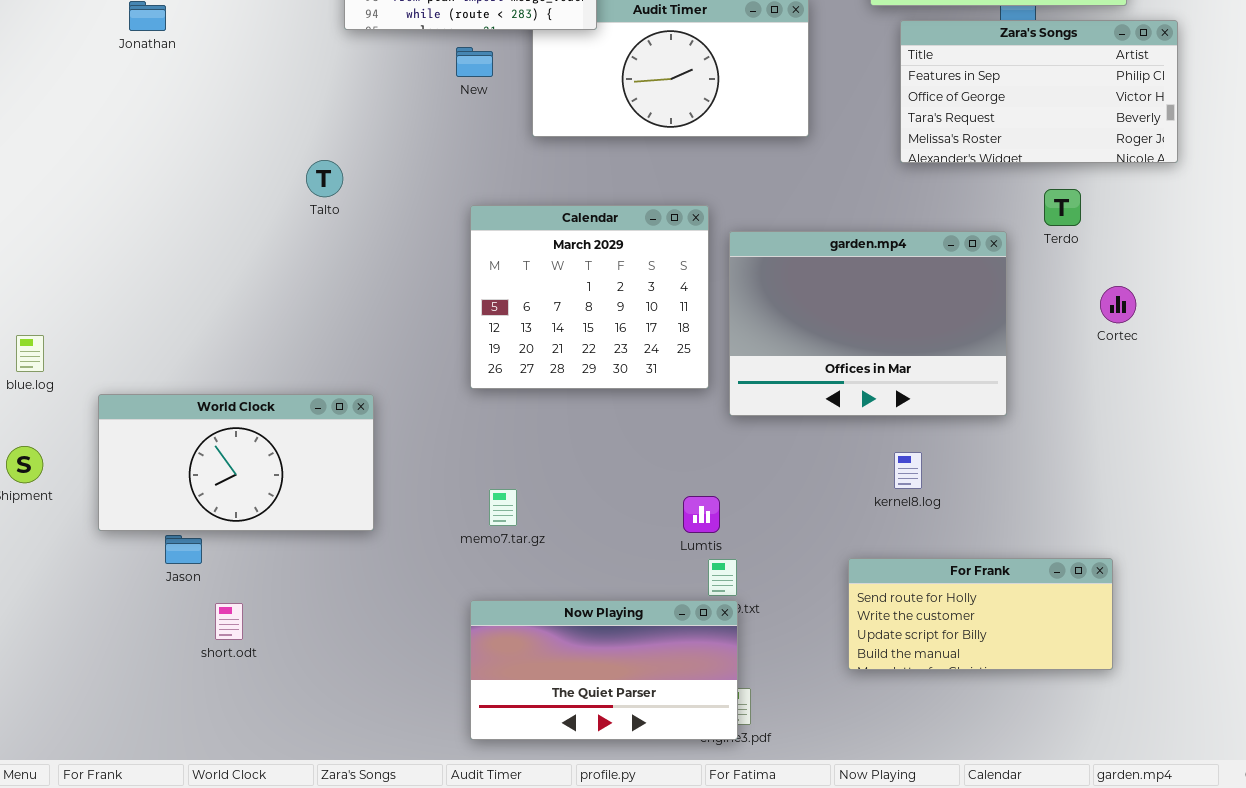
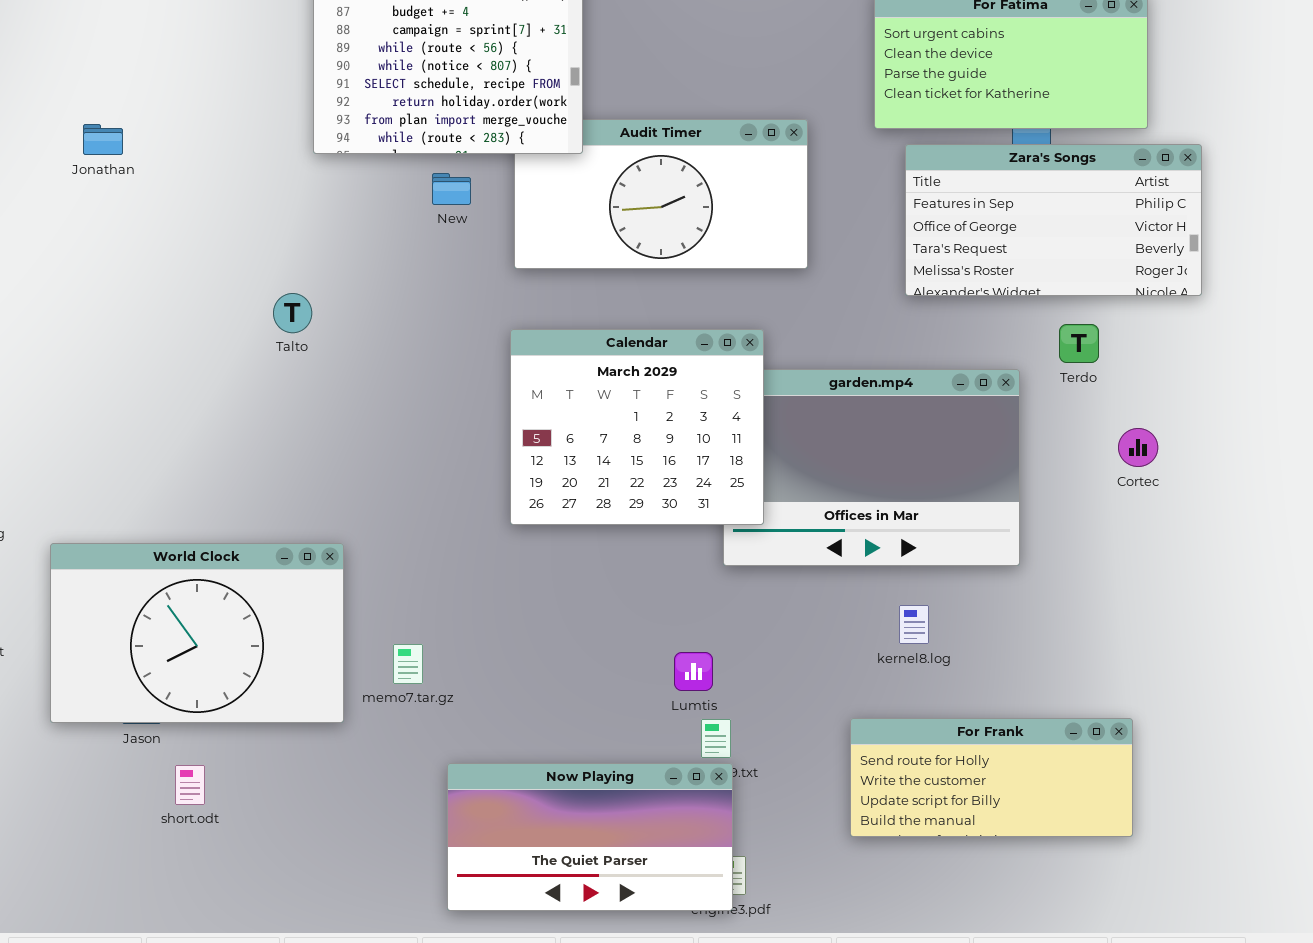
Calendar: [470,205,709,389] -> [510,329,764,525], moved
World Clock: [98,394,374,531] -> [50,543,344,723], resized
memo7.tar.gz: [489,489,517,526] -> [393,644,423,684], moved

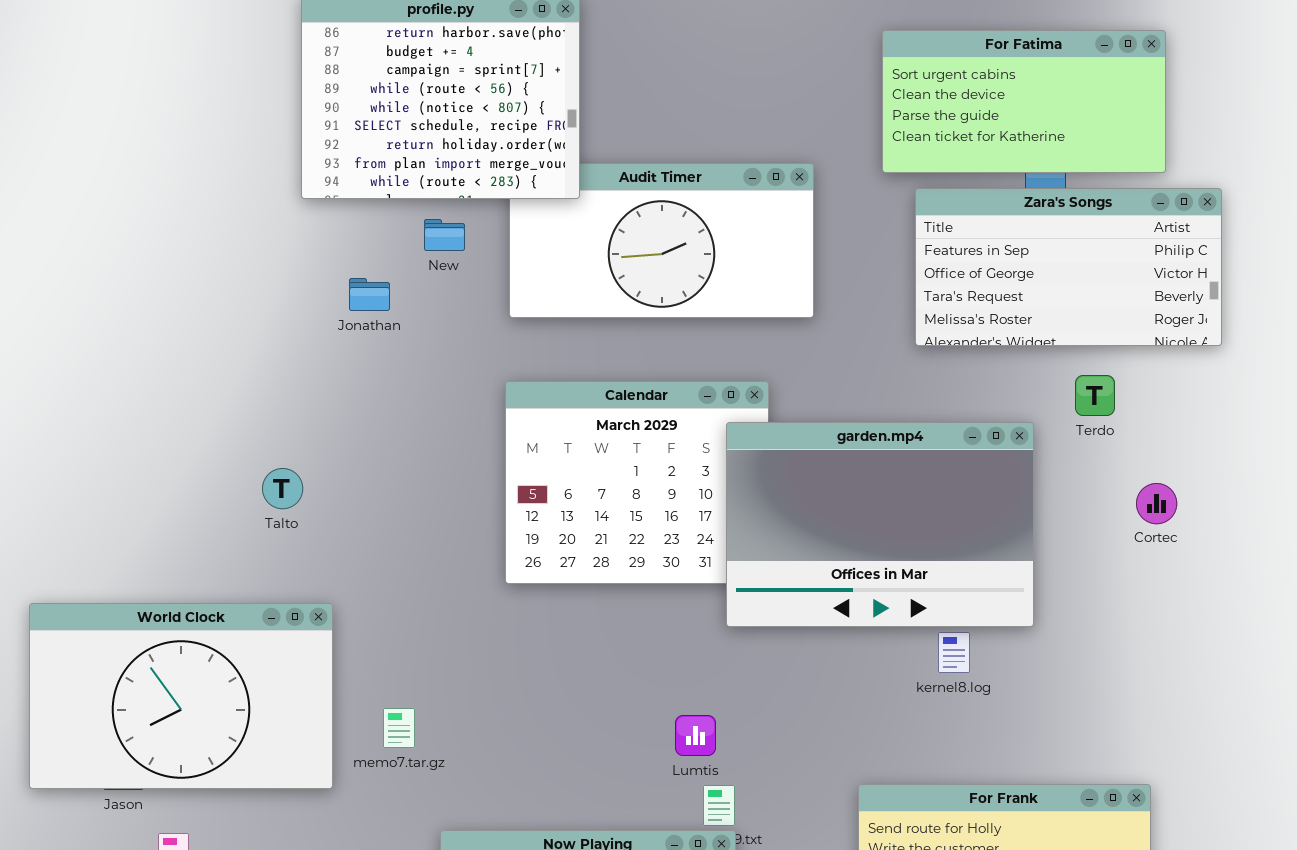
Jonathan: [83,124,123,155] -> [349,278,390,311], moved
Talto: [273,293,312,333] -> [262,468,303,509], moved
garden.mp4: [723,369,1020,566] -> [726,422,1034,627], raised
kernel8.log: [899,605,929,644] -> [938,632,970,673], moved

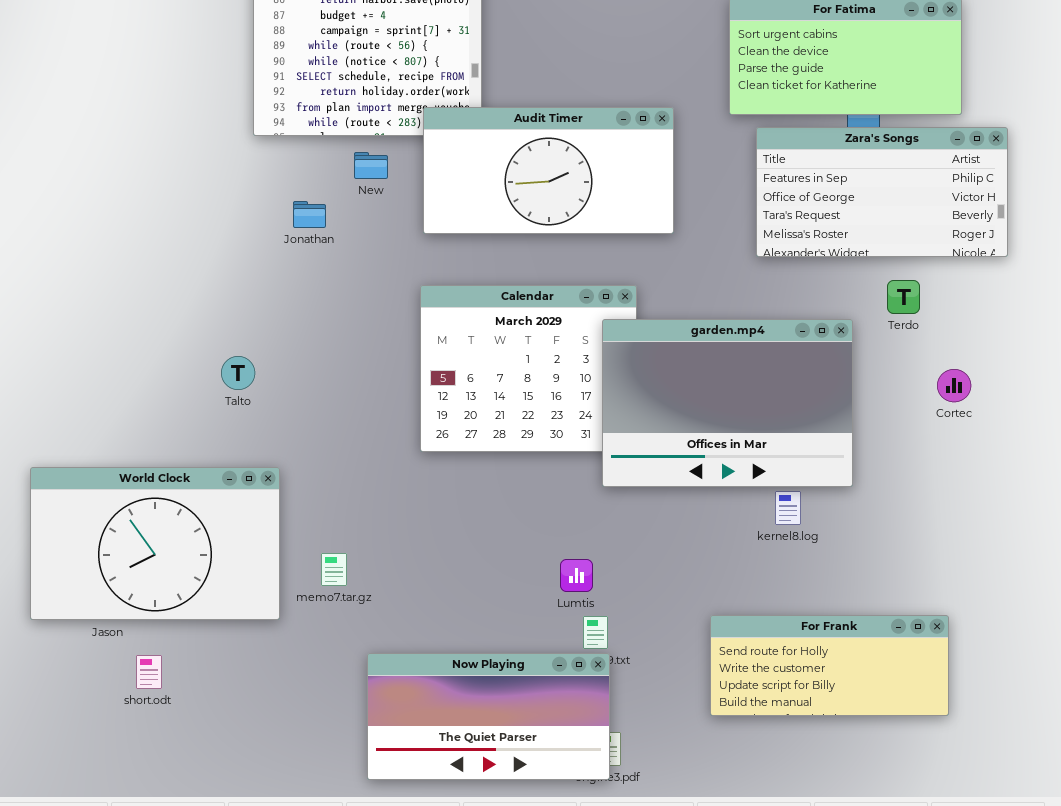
Audit Timer: [509,163,814,318] -> [423,107,674,234], raised

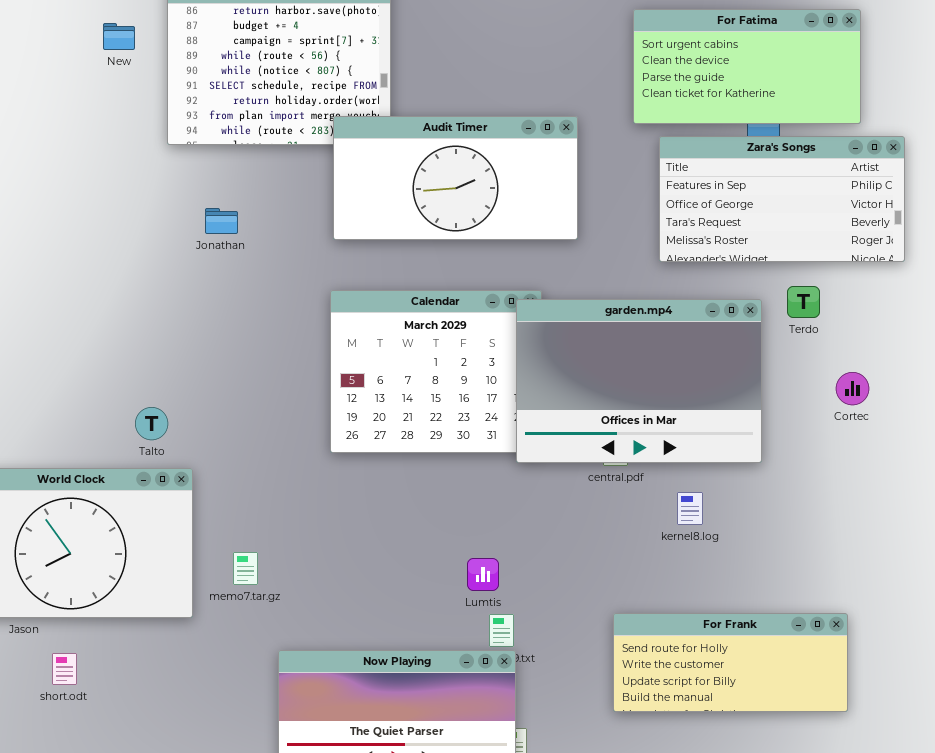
New: [354,152,388,179] -> [103,23,135,50], moved
garden.mp4: [602,319,853,487] -> [516,299,762,463], moved
Talto: [221,356,255,390] -> [135,407,168,440], moved

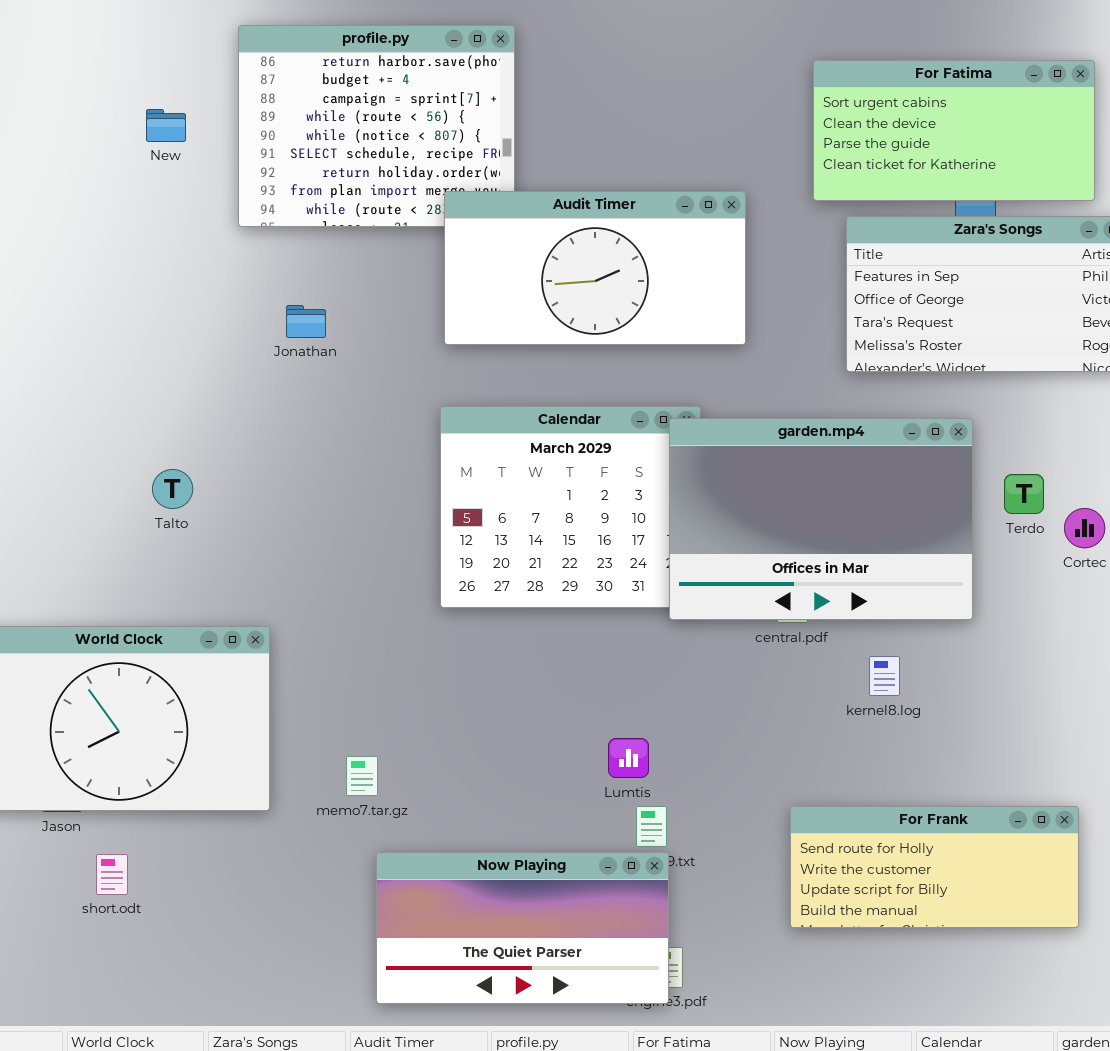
New: [103,23,135,50] -> [146,109,186,142], moved
Terdo: [787,286,820,318] -> [1004,474,1044,514], moved
Talto: [135,407,168,440] -> [152,469,193,509], moved
memo7.tar.gz: [233,552,258,585] -> [346,756,378,796], moved

